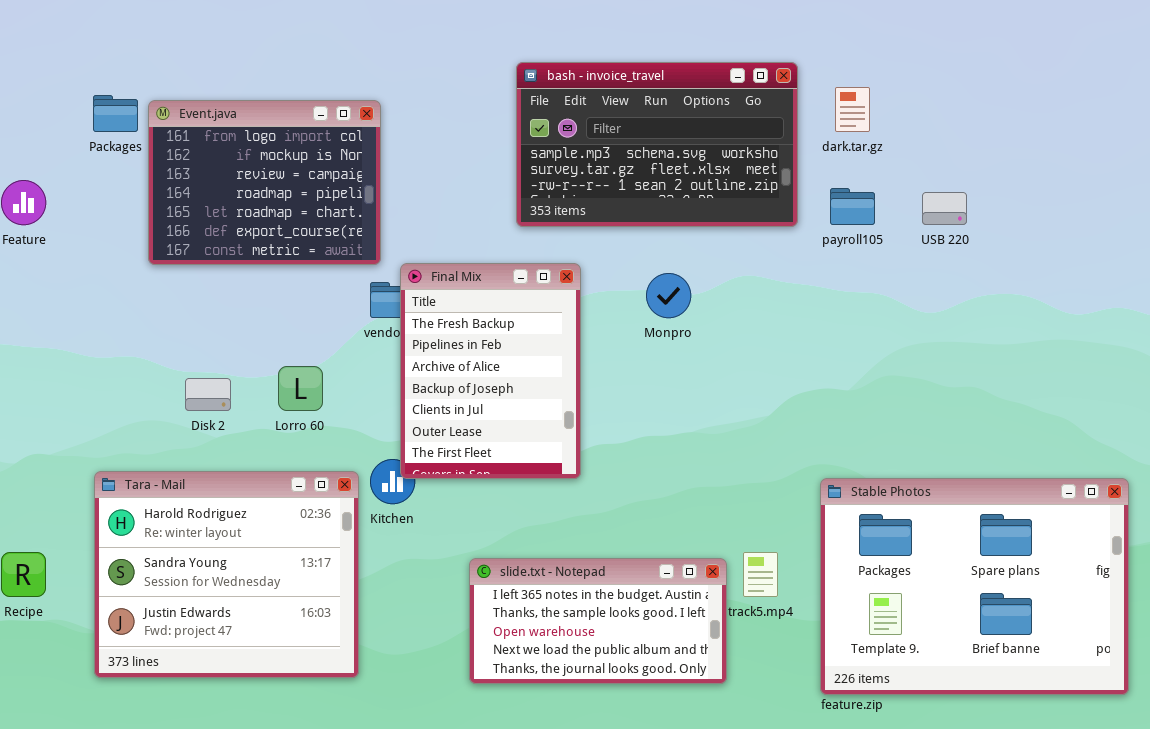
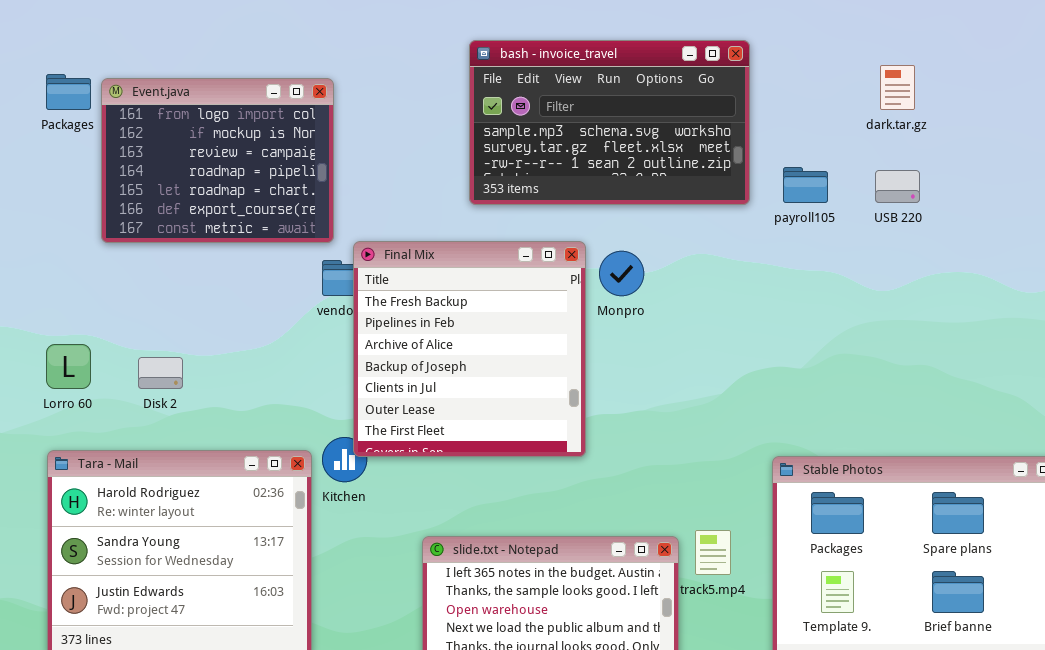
dark.tar.gz: [835,87,870,132] -> [880,65,915,110], moved
Final Mix: [400,263,581,479] -> [353,241,586,457], resized
Lorro 60: [278,366,323,411] -> [46,344,91,389], moved

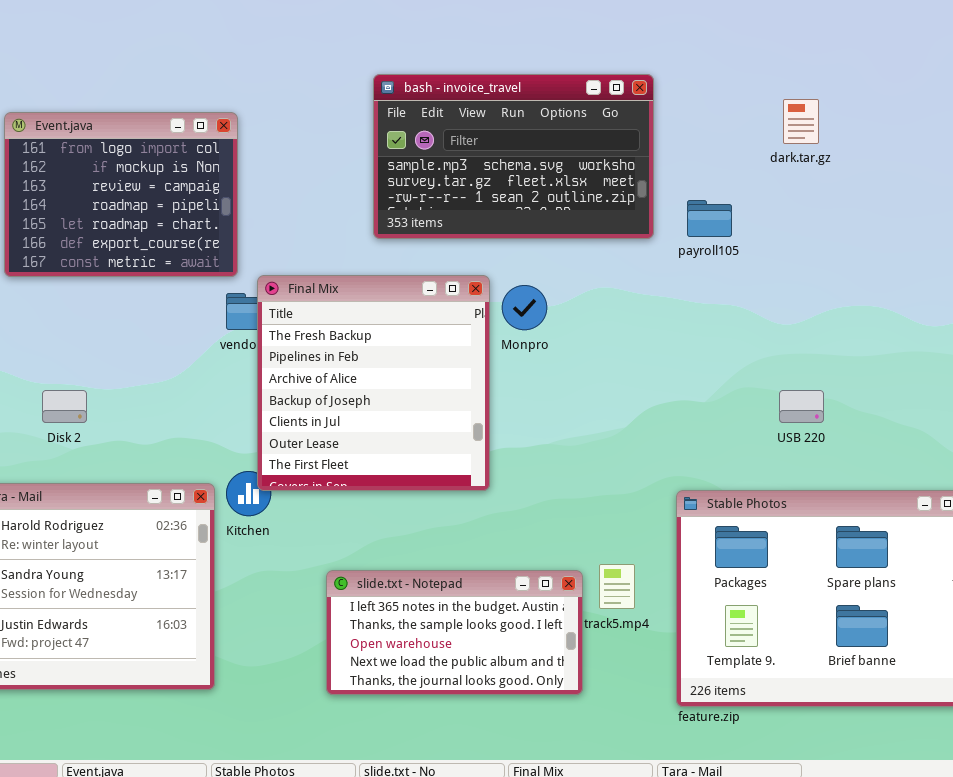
USB 220: [875,170,920,203] -> [779,390,824,423], moved

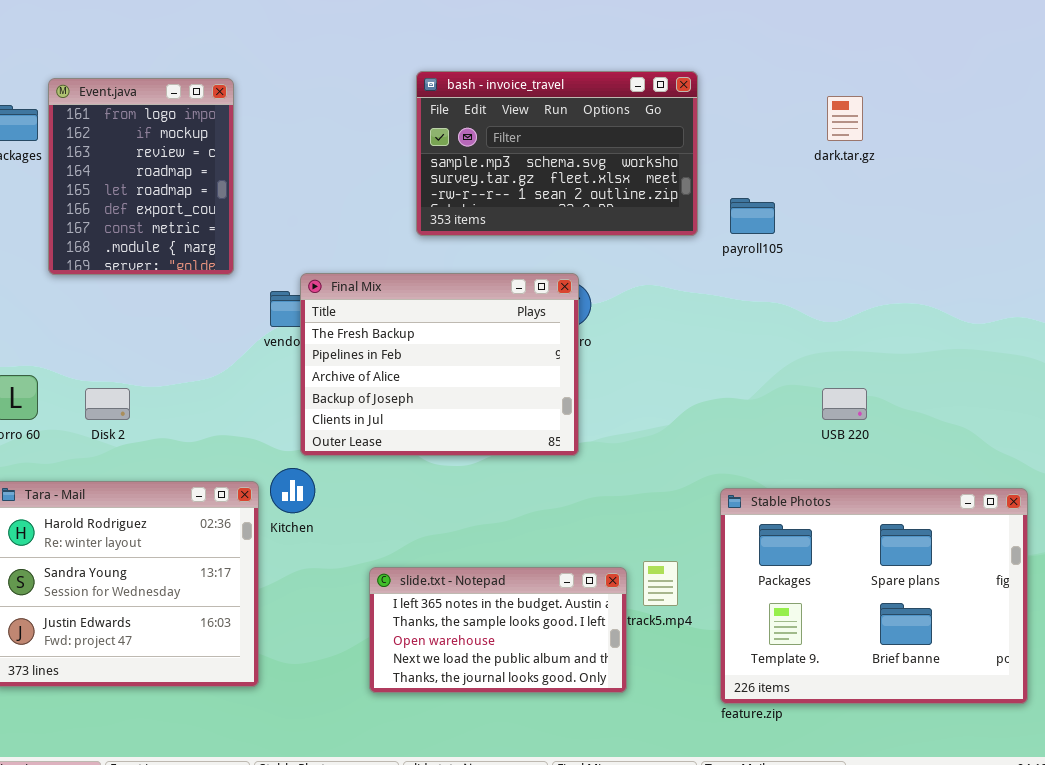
Event.java: [4,112,238,277] -> [48,78,234,275], resized
Final Mix: [257,275,490,491] -> [300,273,579,456], resized

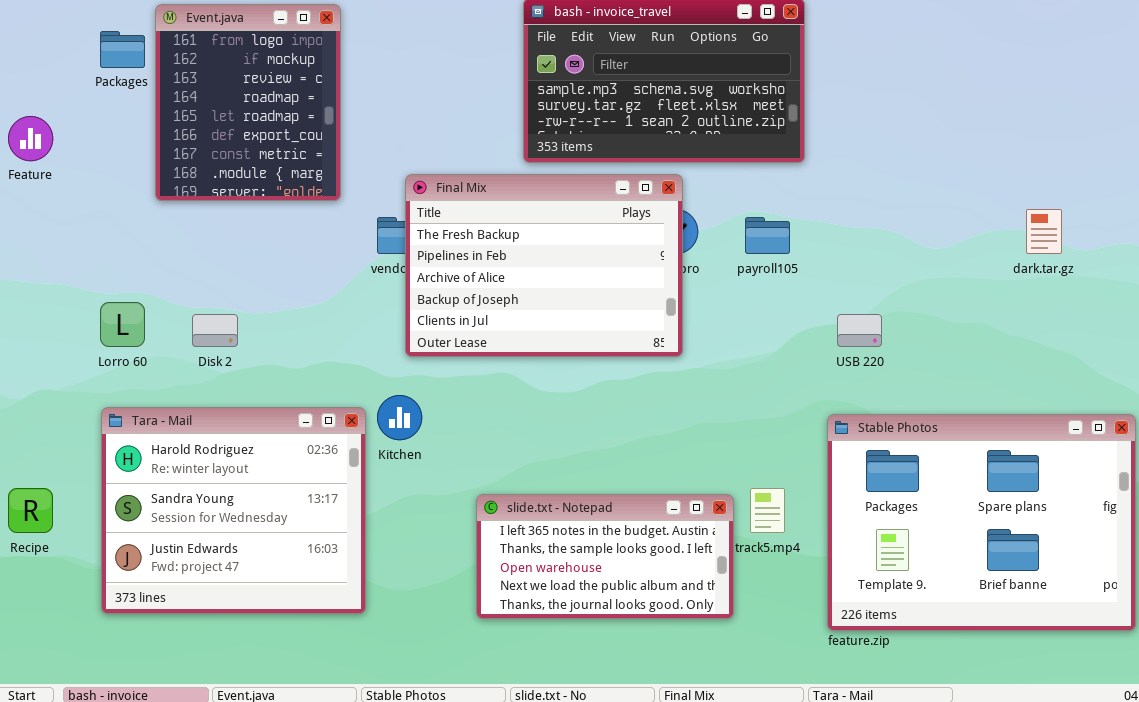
dark.tar.gz: [827,96,863,141] -> [1026,209,1062,254], moved
payroll105: [730,198,775,234] -> [745,217,790,254], moved
Final Mix: [300,273,579,456] -> [405,174,683,357], moved
USB 220: [822,388,867,420] -> [837,314,882,347], moved

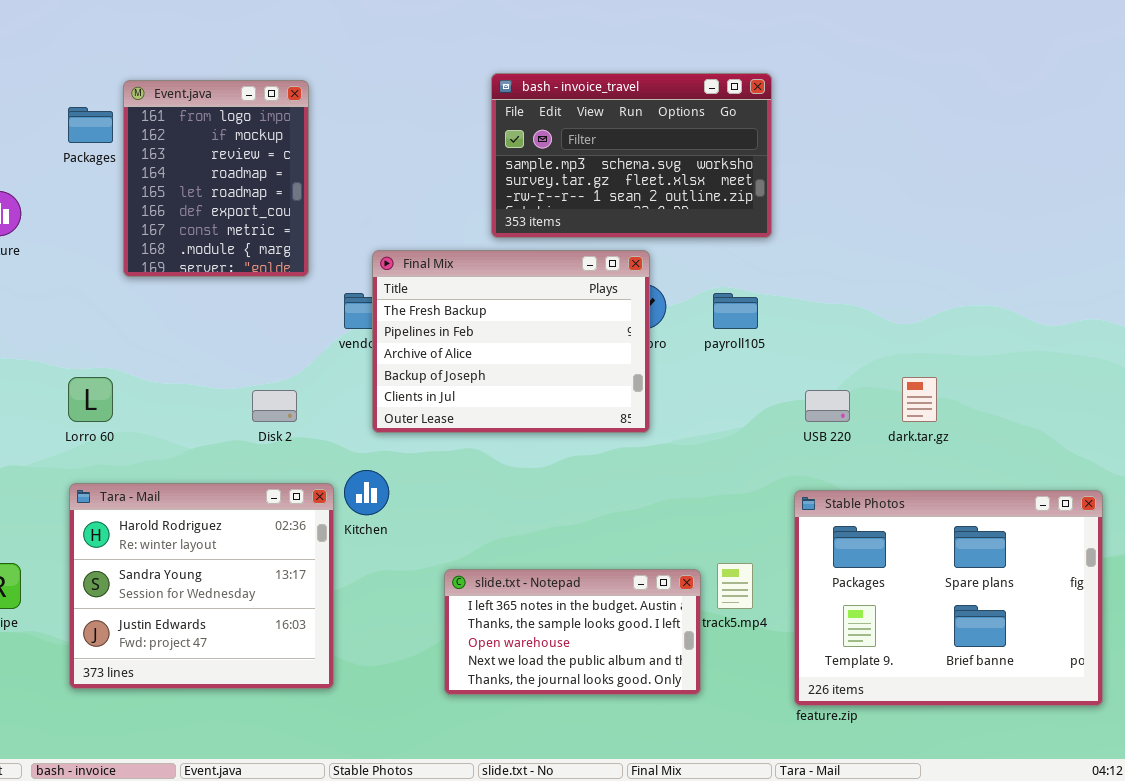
dark.tar.gz: [1026,209,1062,254] -> [902,377,937,422], moved
Disk 2: [192,314,238,347] -> [252,390,297,422], moved

